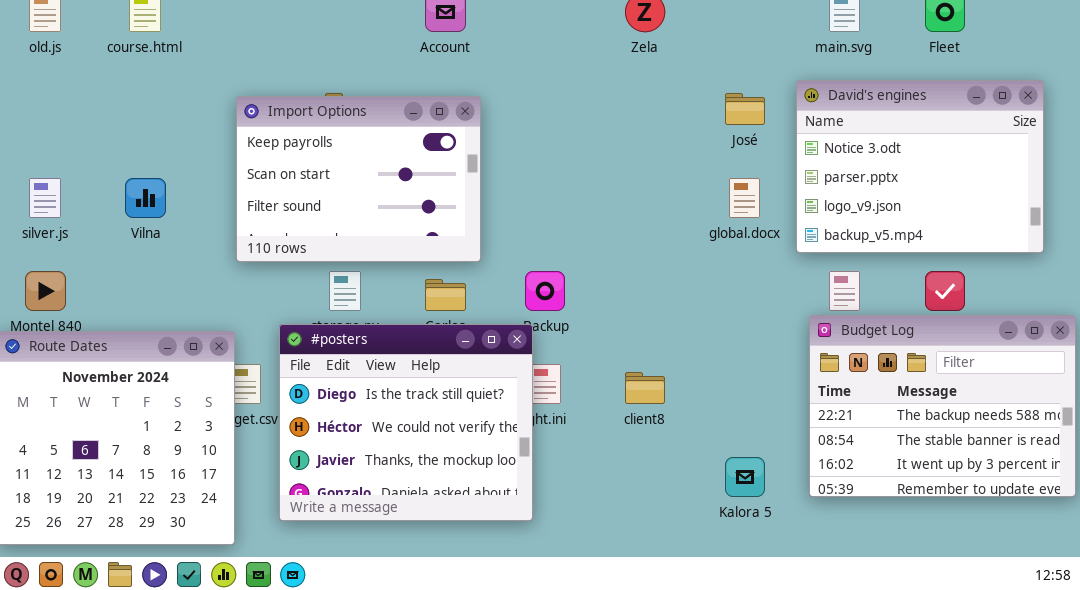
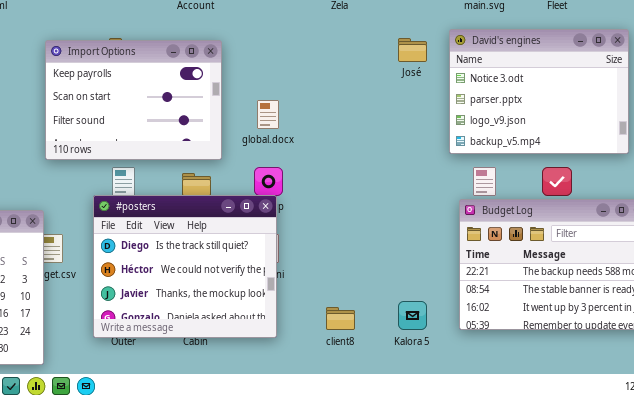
global.docx: [729,178,760,218] -> [257,100,279,129], moved
#posters: [279,324,533,521] -> [93,195,277,338], moved
client8: [625,372,665,404] -> [326,307,355,330], moved

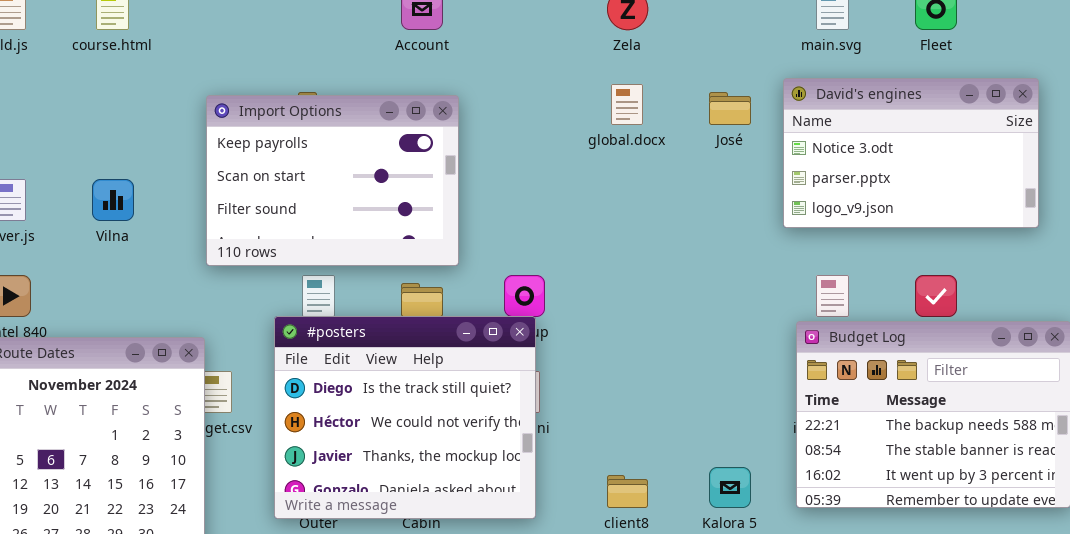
David's engines: [449,29,629,154] -> [783,78,1039,228], resized
global.docx: [257,100,279,129] -> [611,84,643,125], moved

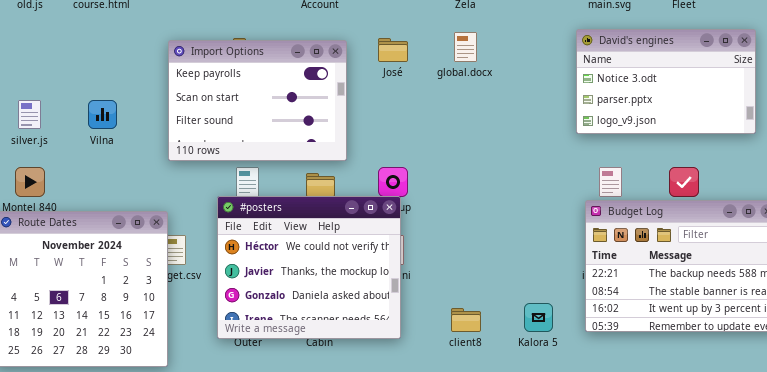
José: [709,92,751,125] -> [378,38,408,62], moved
#posters: [274,316,536,519] -> [217,196,401,339], scrolled down 1 row

